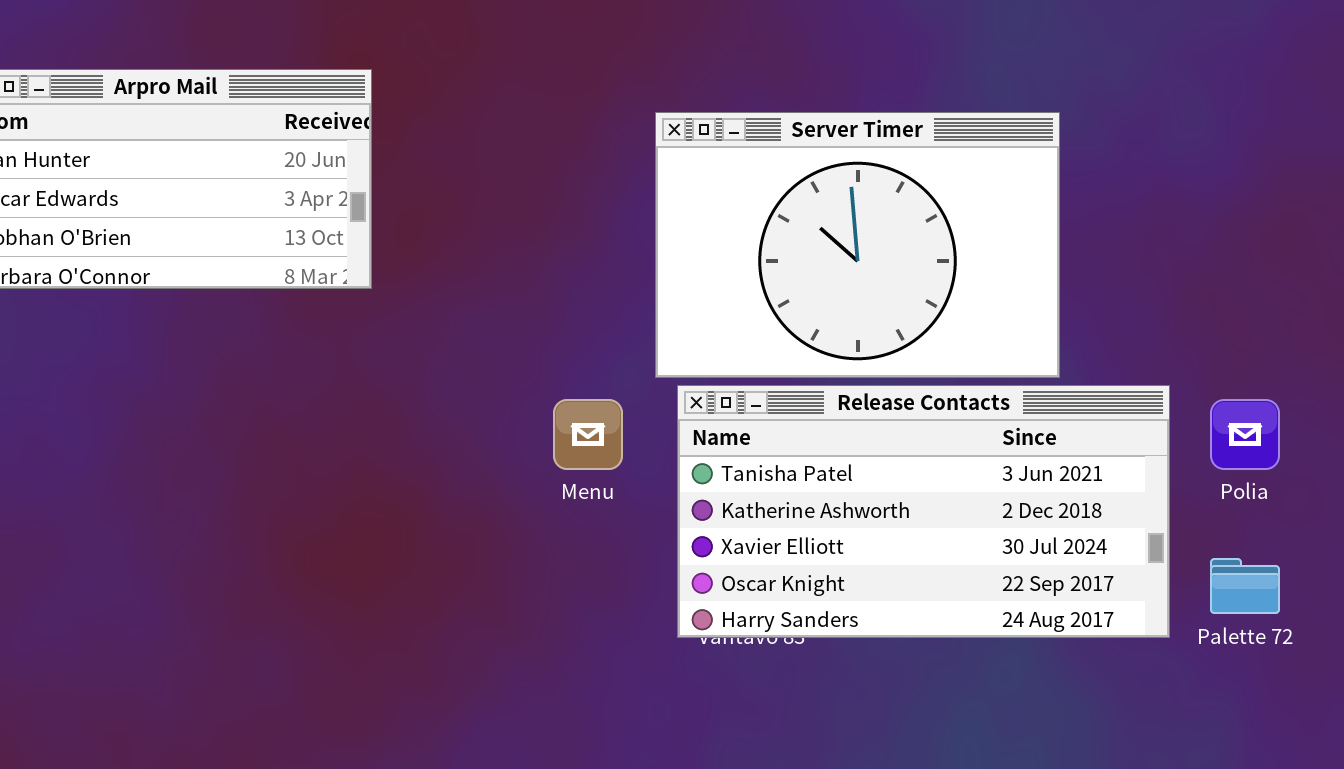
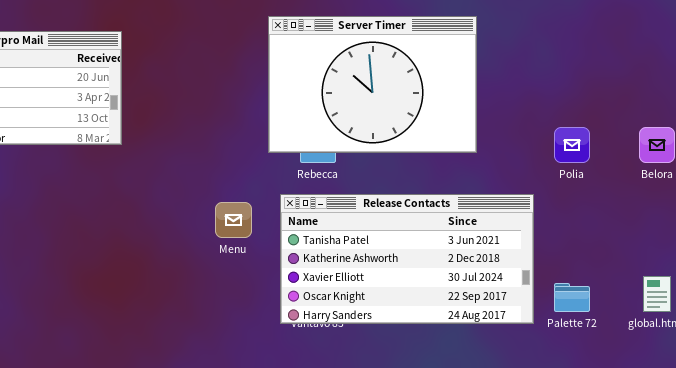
Server Timer: [655,112,1060,378] -> [268,16,477,153], moved
Polia: [1210,399,1280,470] -> [554,127,590,163], moved

